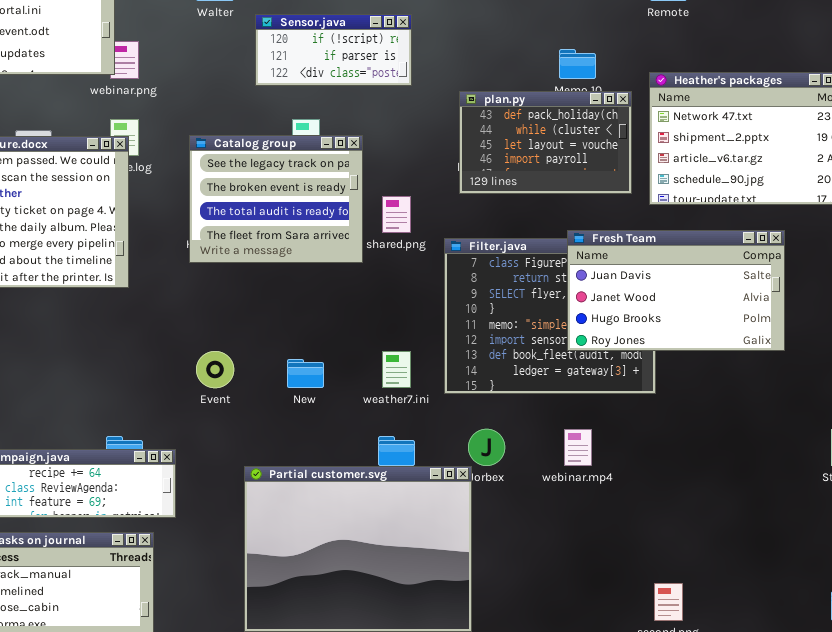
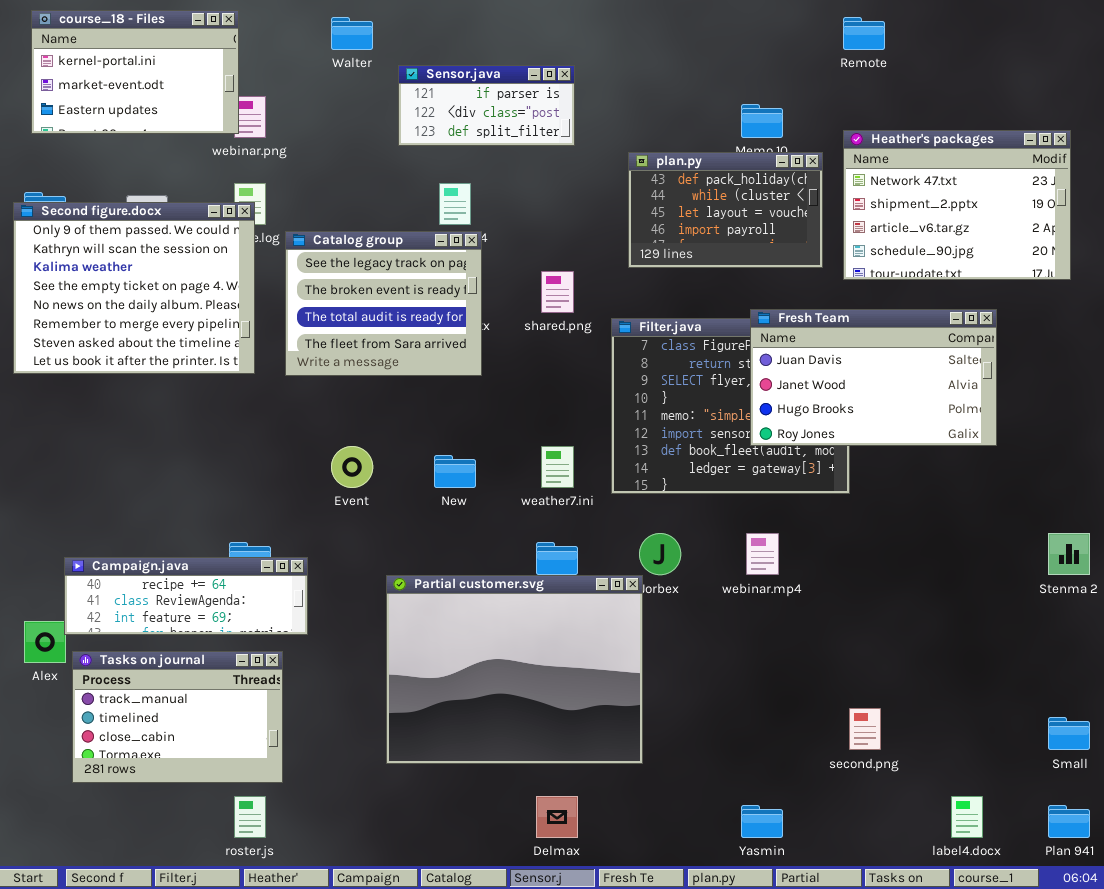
Sensor.java: [255,14,412,86] -> [398,65,575,146], scrolled down 1 row
Catalog group: [189,135,363,263] -> [285,231,482,376], moved

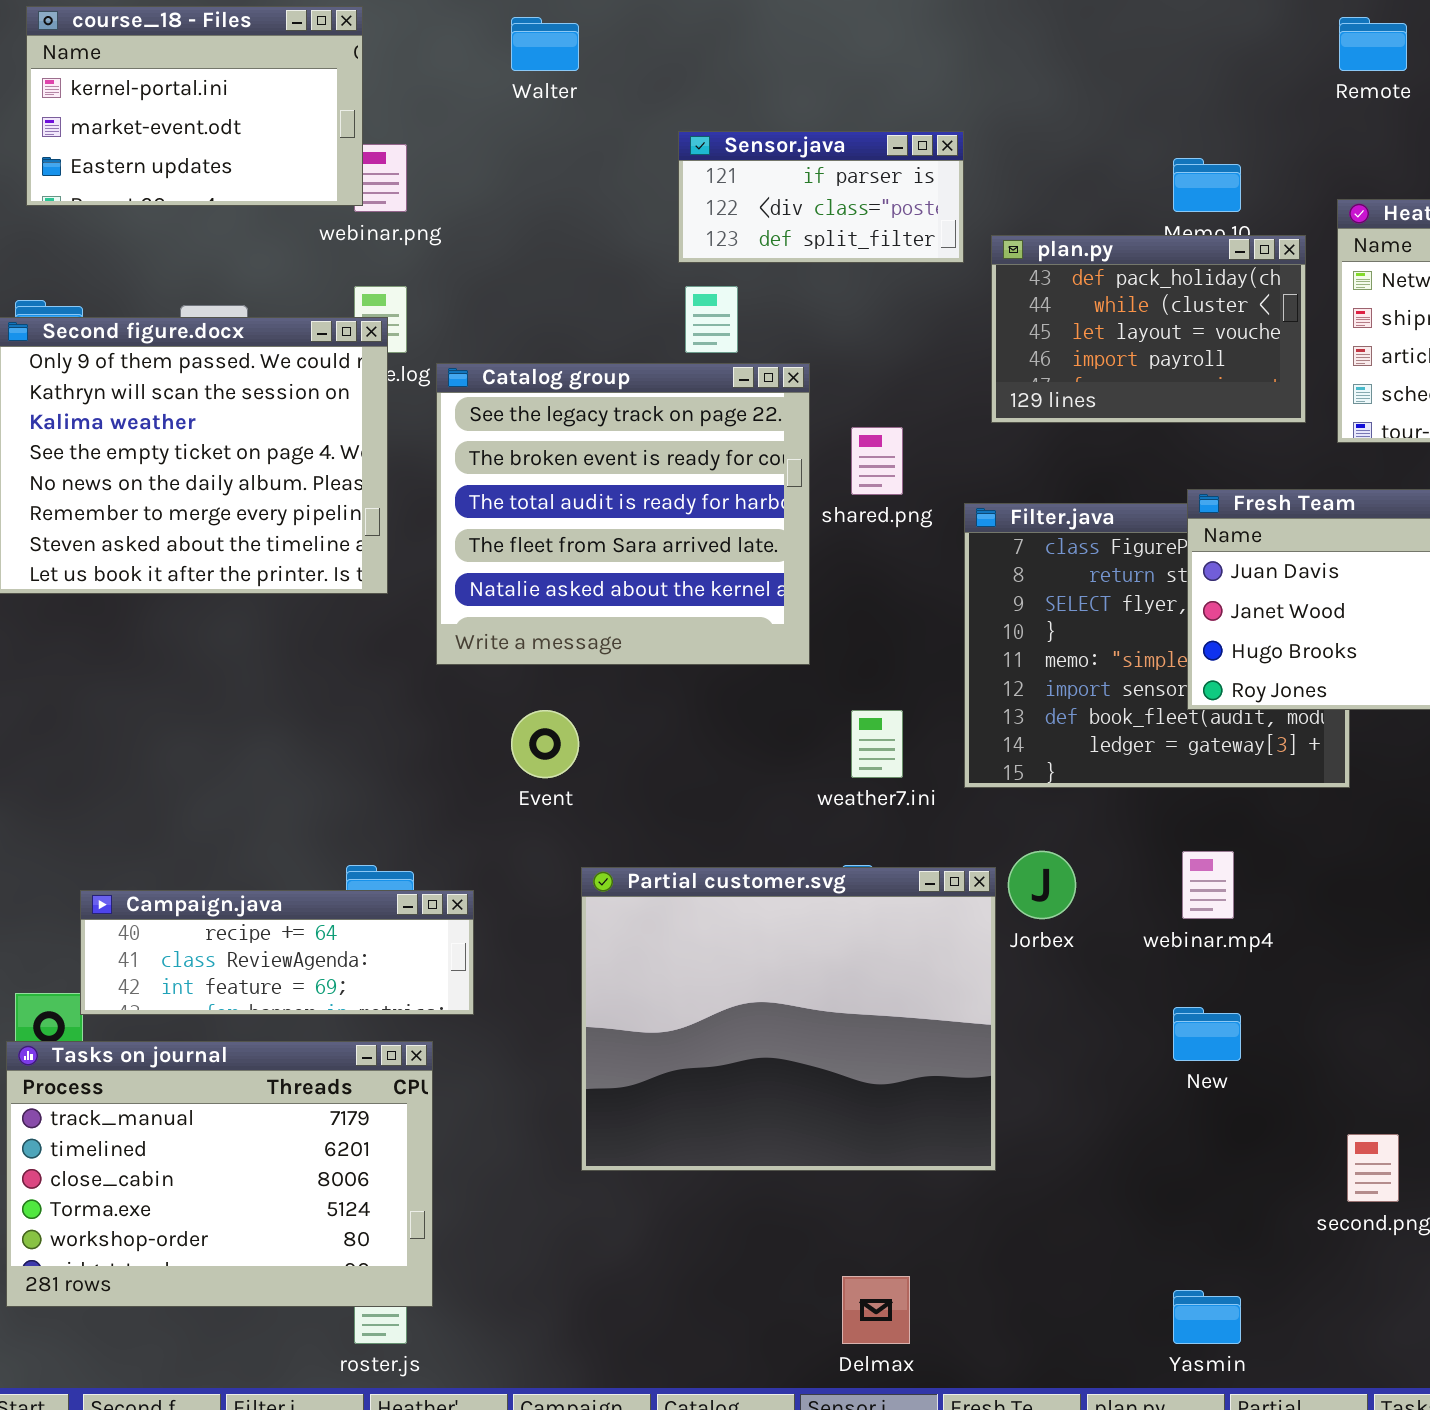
Sensor.java: [398,65,575,146] -> [678,131,964,263], moved
Catalog group: [285,231,482,376] -> [436,363,810,665], resized
New: [434,455,476,488] -> [1173,1007,1241,1061], moved
Partial customer.svg: [386,575,643,764] -> [581,867,996,1171], moved
Tasks on journal: [72,651,283,783] -> [6,1041,433,1307], resized

